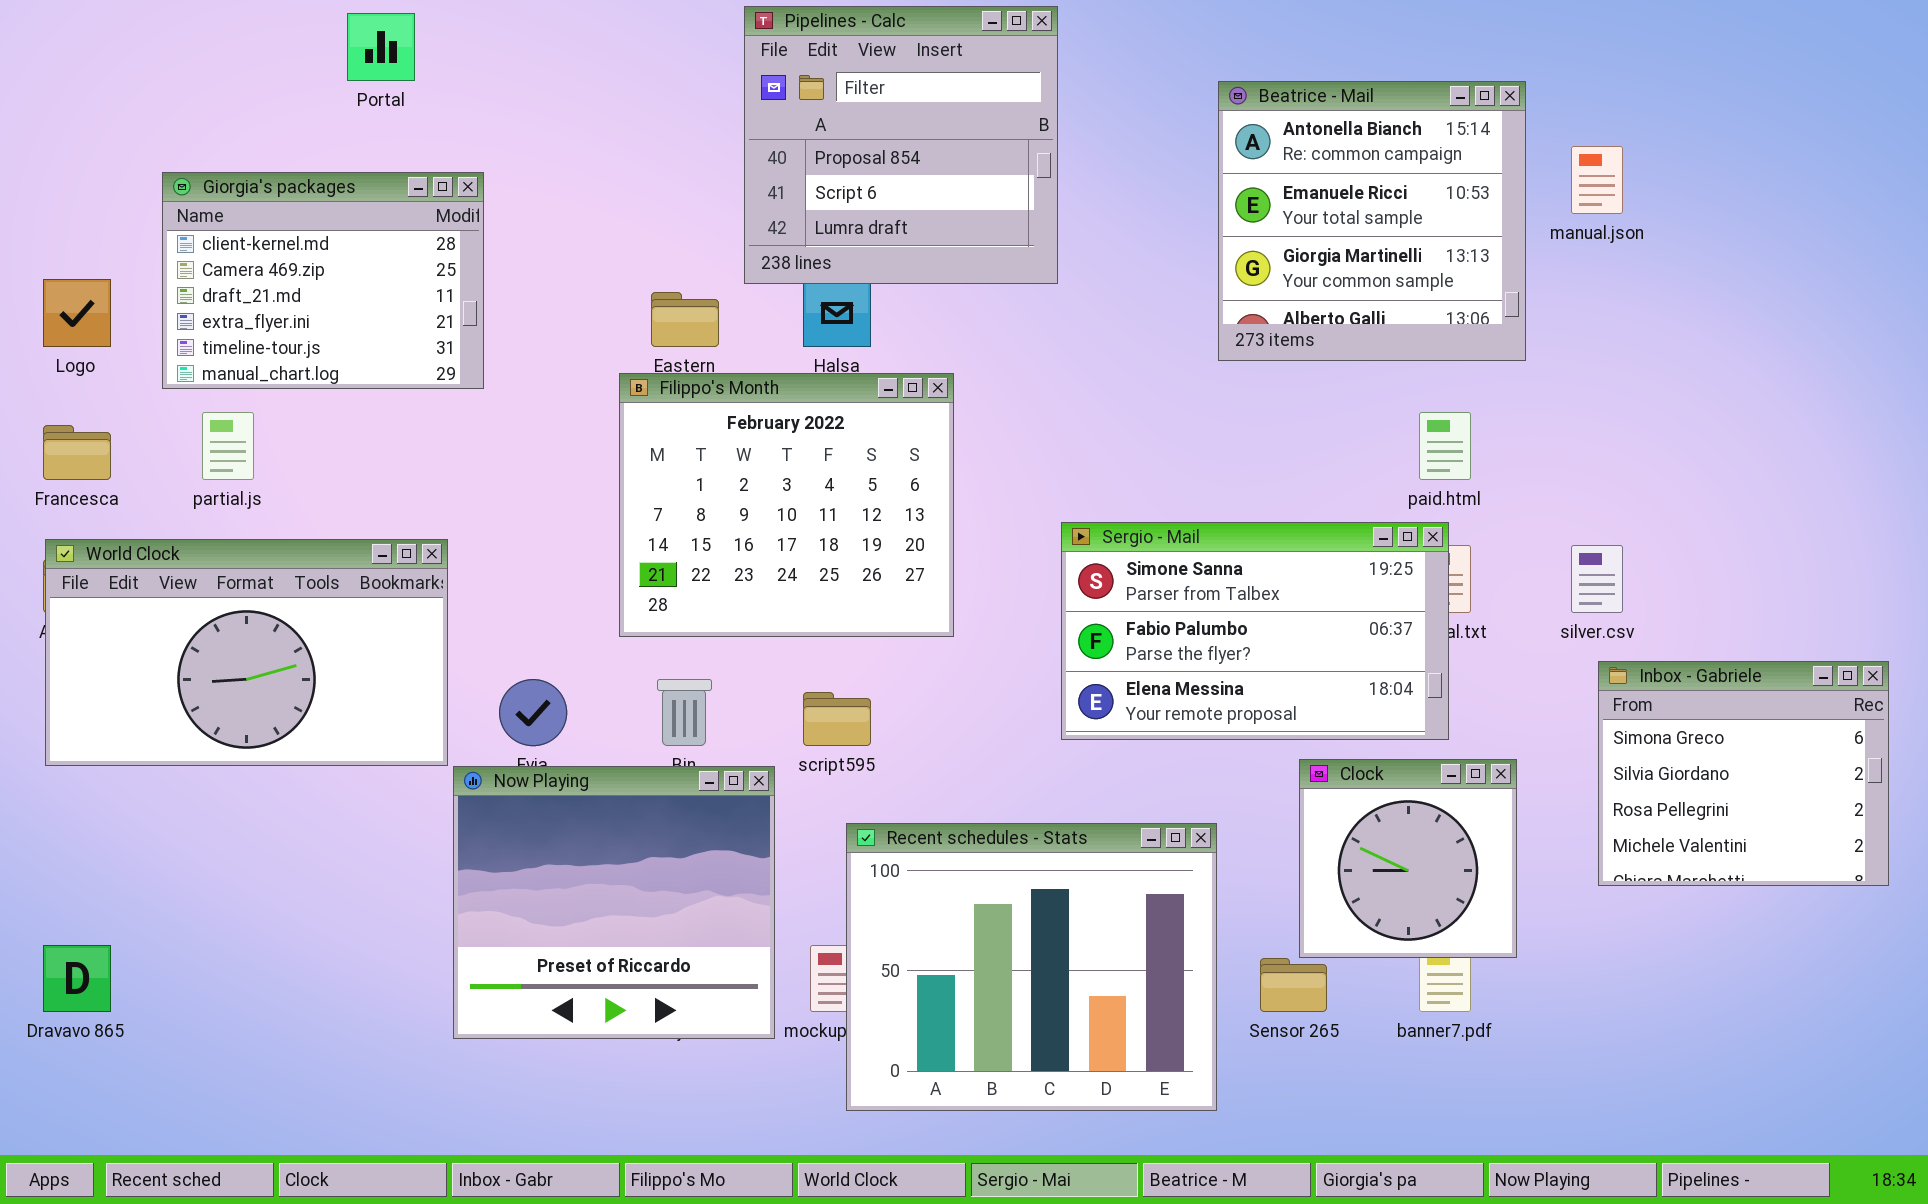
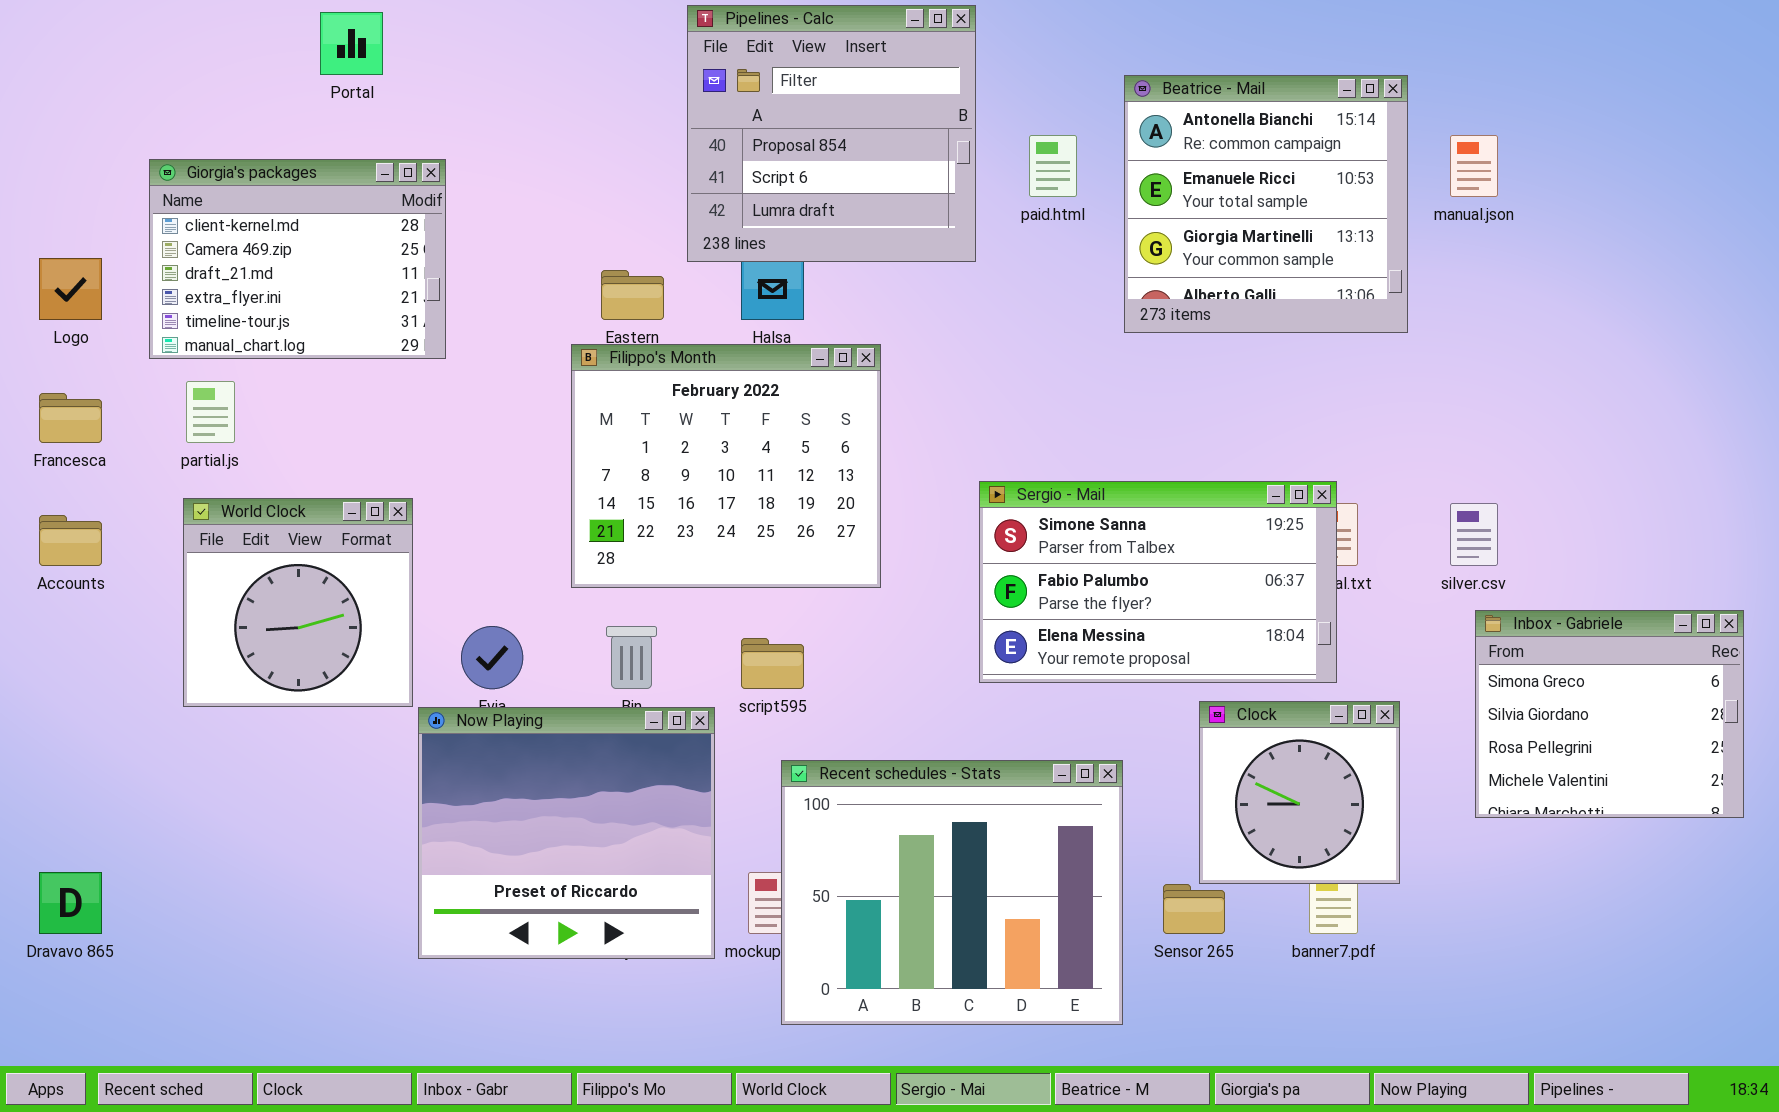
paid.html: [1419,412,1471,480] -> [1029,135,1077,197], moved
World Clock: [45,539,448,766] -> [183,498,413,707], resized

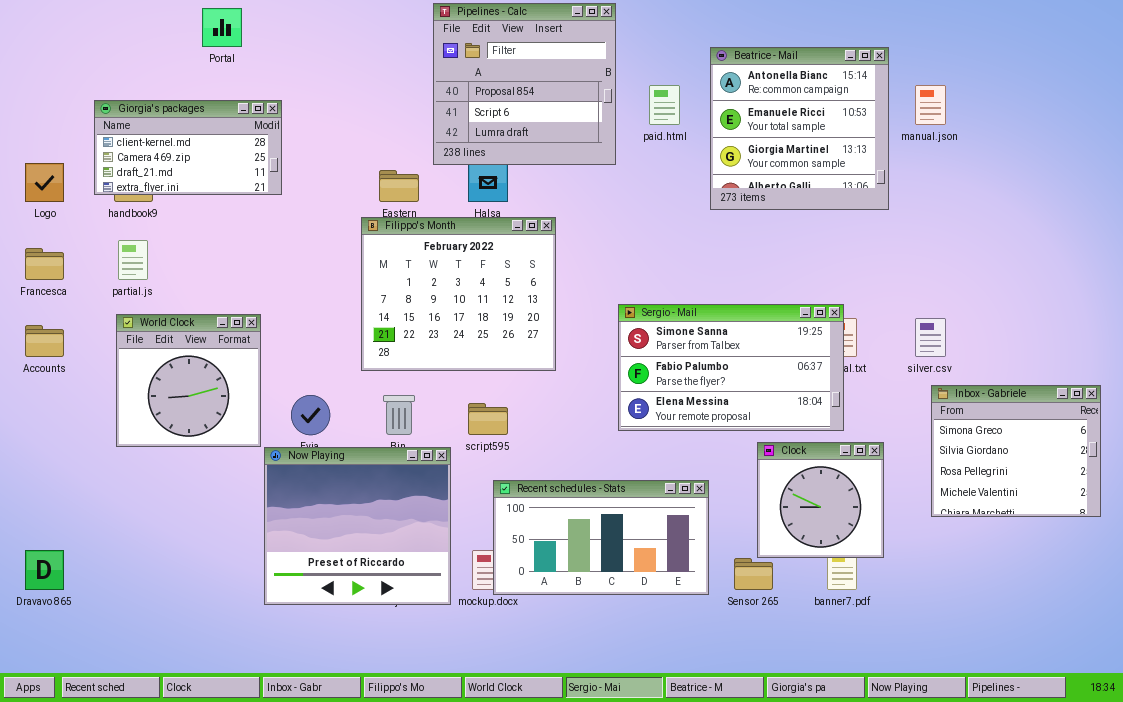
Giorgia's packages: [149,159,446,359] -> [94,100,282,195], resized
Recent schedules - Stats: [781,760,1123,1025] -> [493,480,709,595], resized

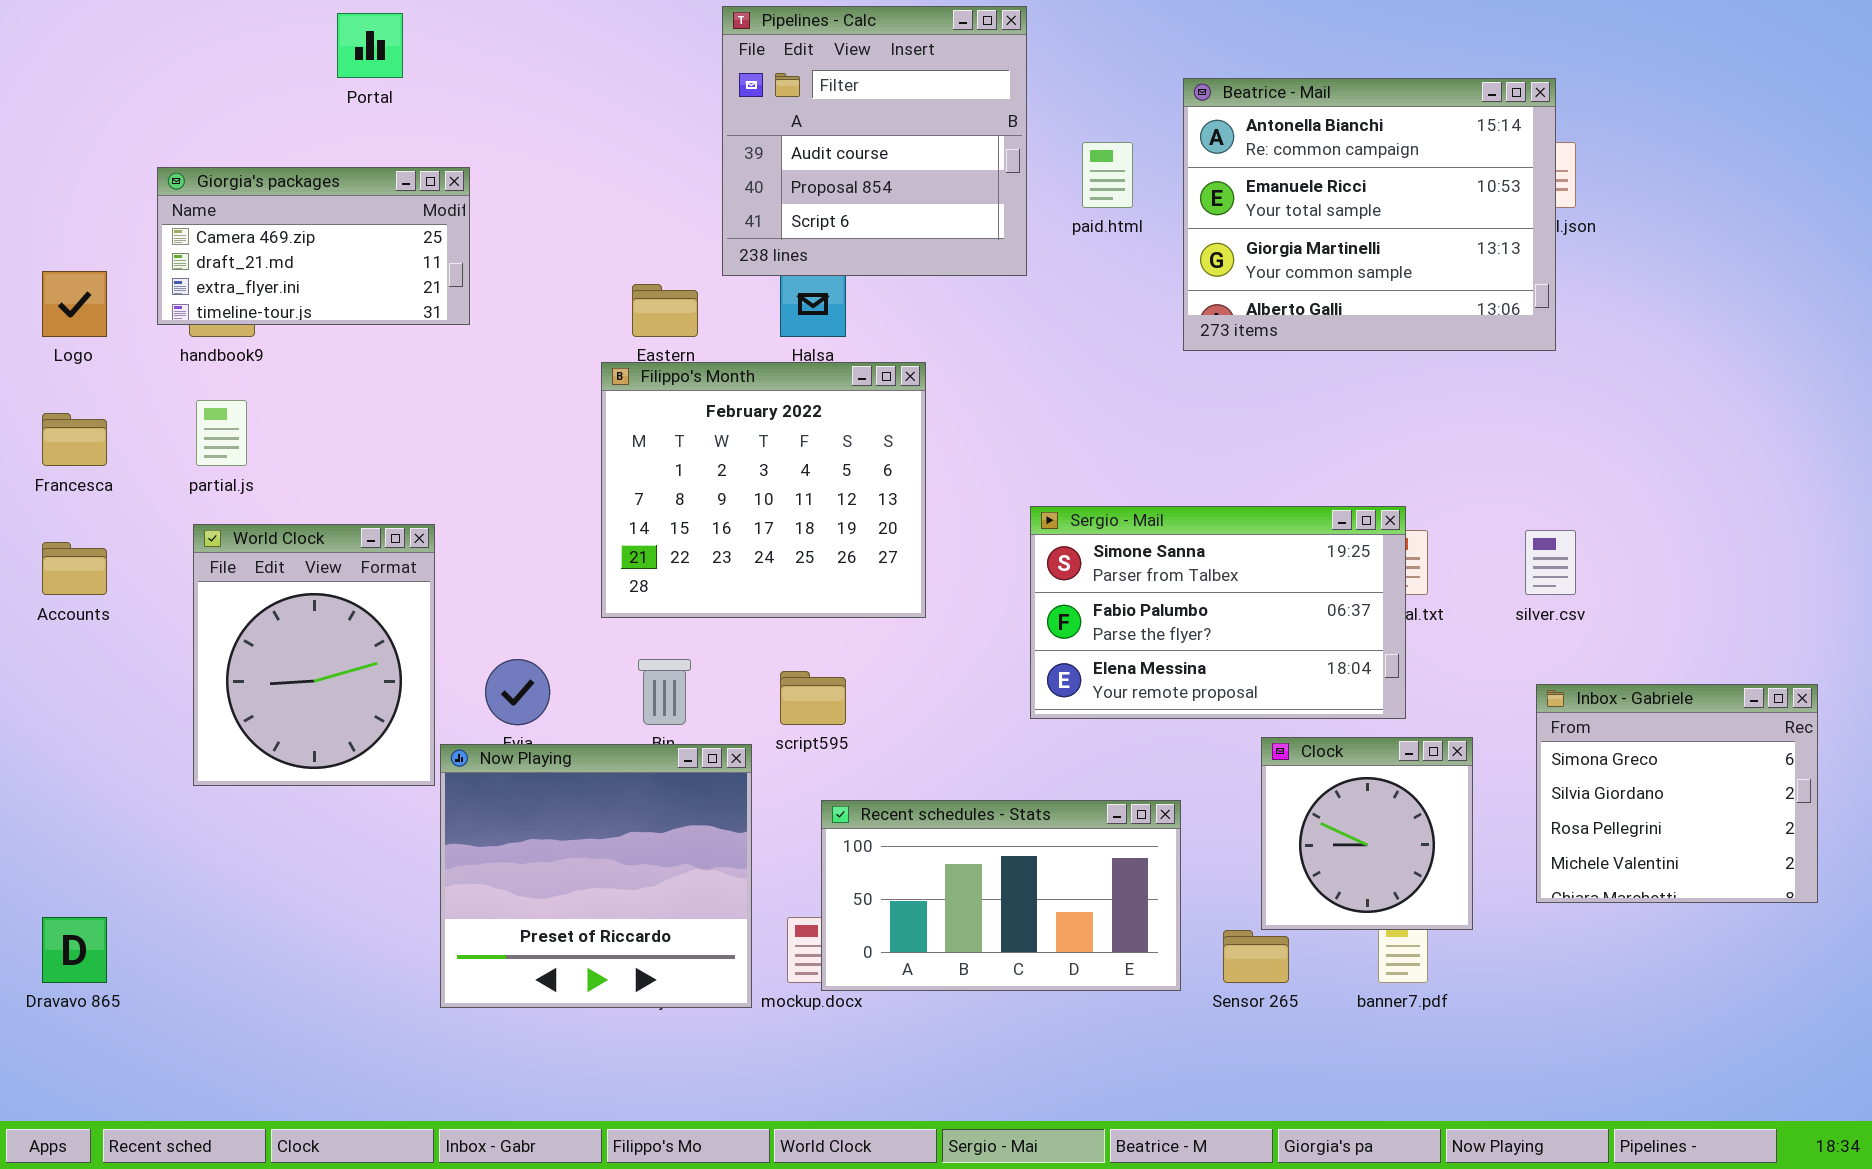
Pipelines - Calc: [433,3,616,165] -> [722,6,1027,276], scrolled up 1 row
Beatrice - Mail: [710,47,889,210] -> [1183,78,1556,351], resized
Giorgia's packages: [94,100,282,195] -> [157,167,470,325], scrolled down 1 row
World Clock: [116,314,261,447] -> [193,524,435,786], resized
Inbox - Gabriele: [931,385,1101,517] -> [1536,684,1818,903], moved

